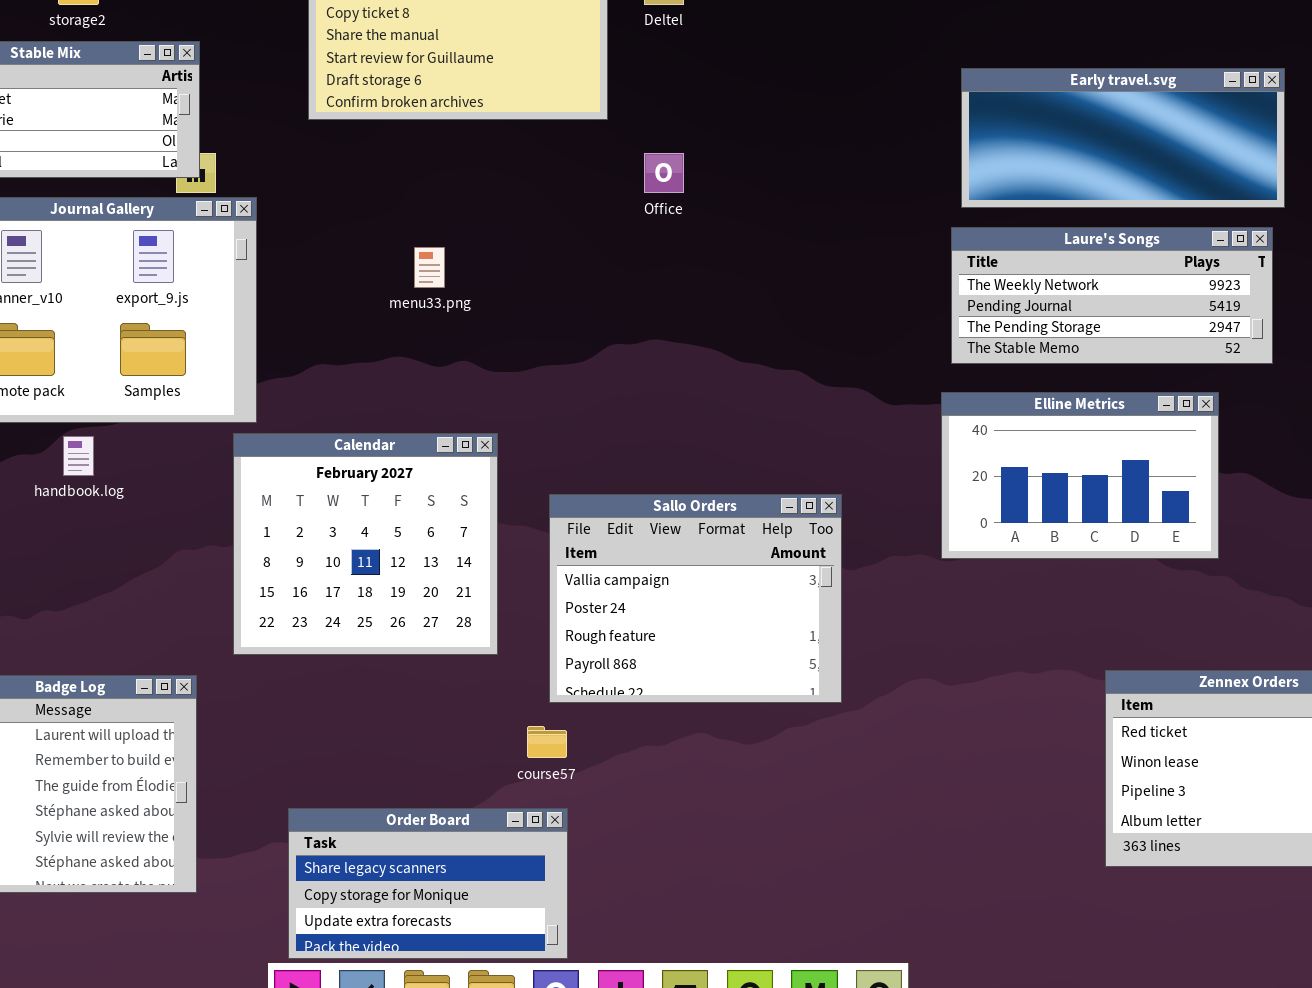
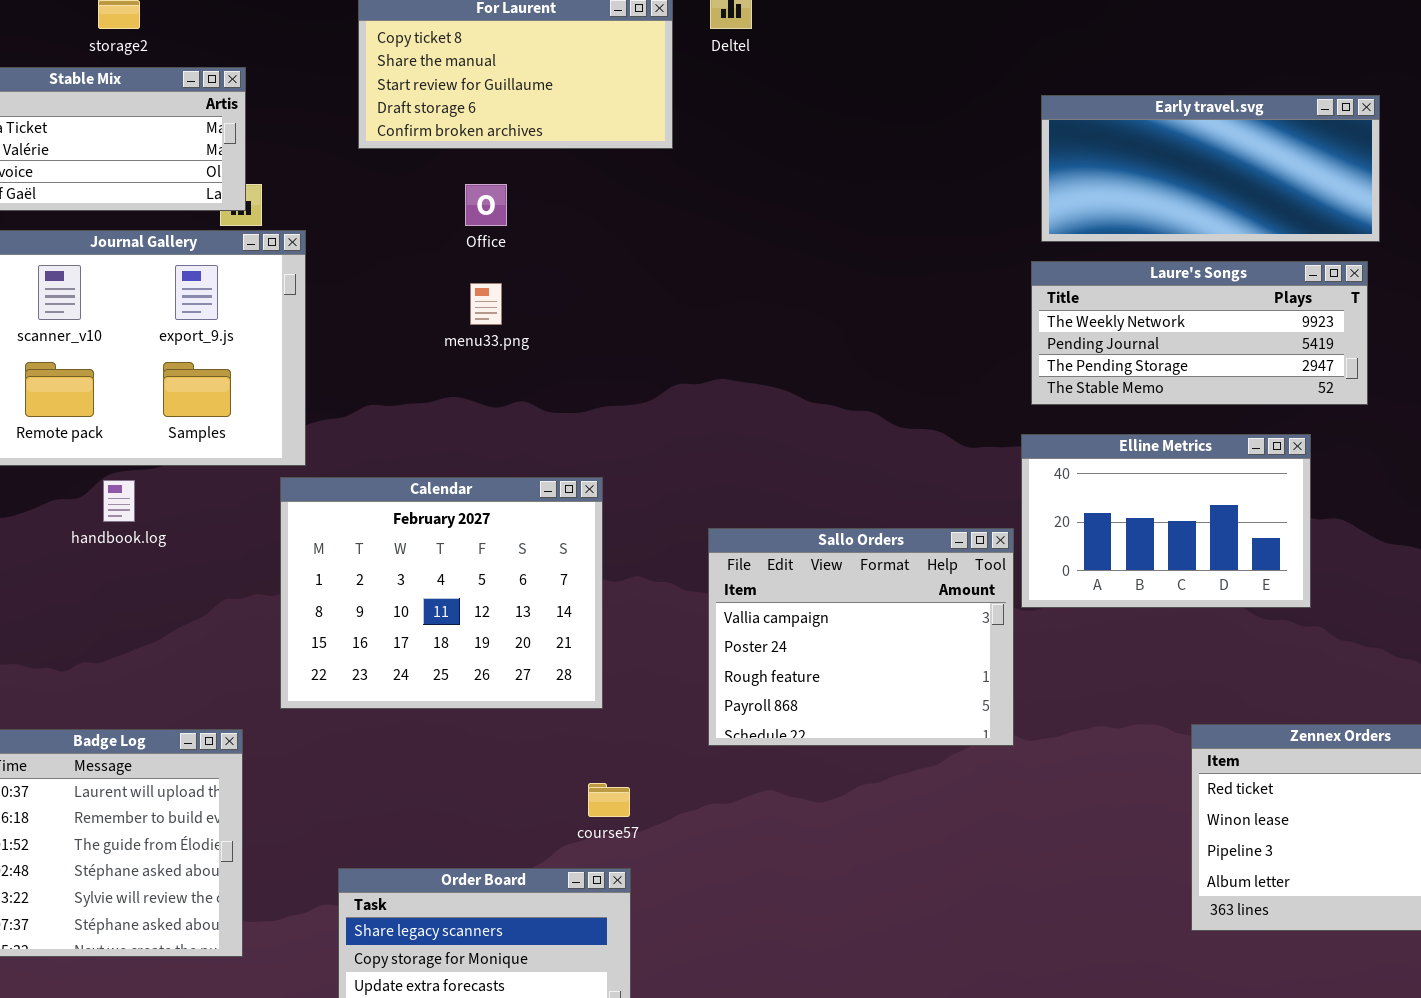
Office: [644,153,684,193] -> [465,184,507,226], moved
Calendar: [233,433,498,655] -> [280,477,603,709], resized
Sallo Orders: [549,494,842,703] -> [708,528,1014,746], moved

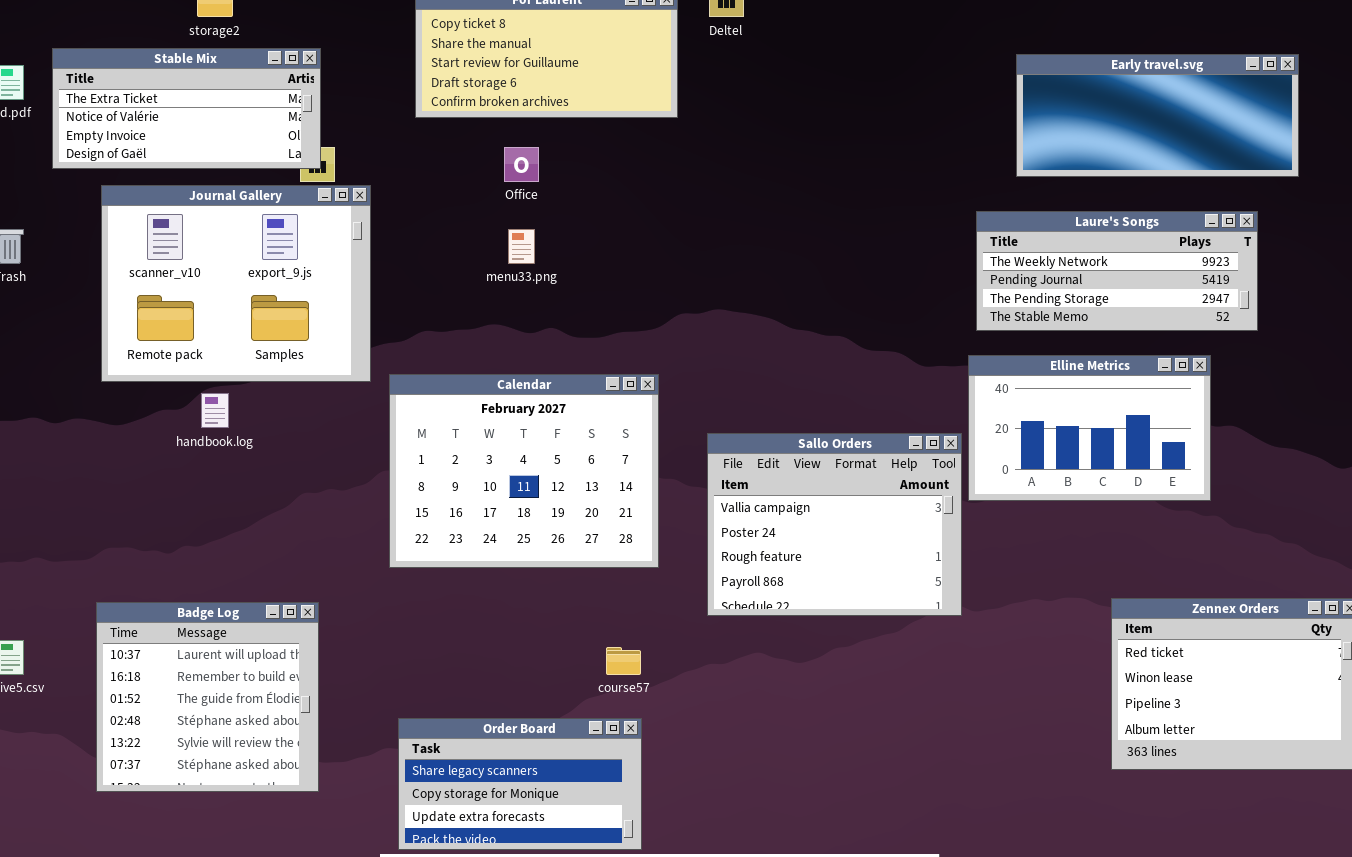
Early travel.svg: [1041,95,1380,242] -> [1016,54,1299,177], moved
Calendar: [280,477,603,709] -> [389,374,659,568], moved

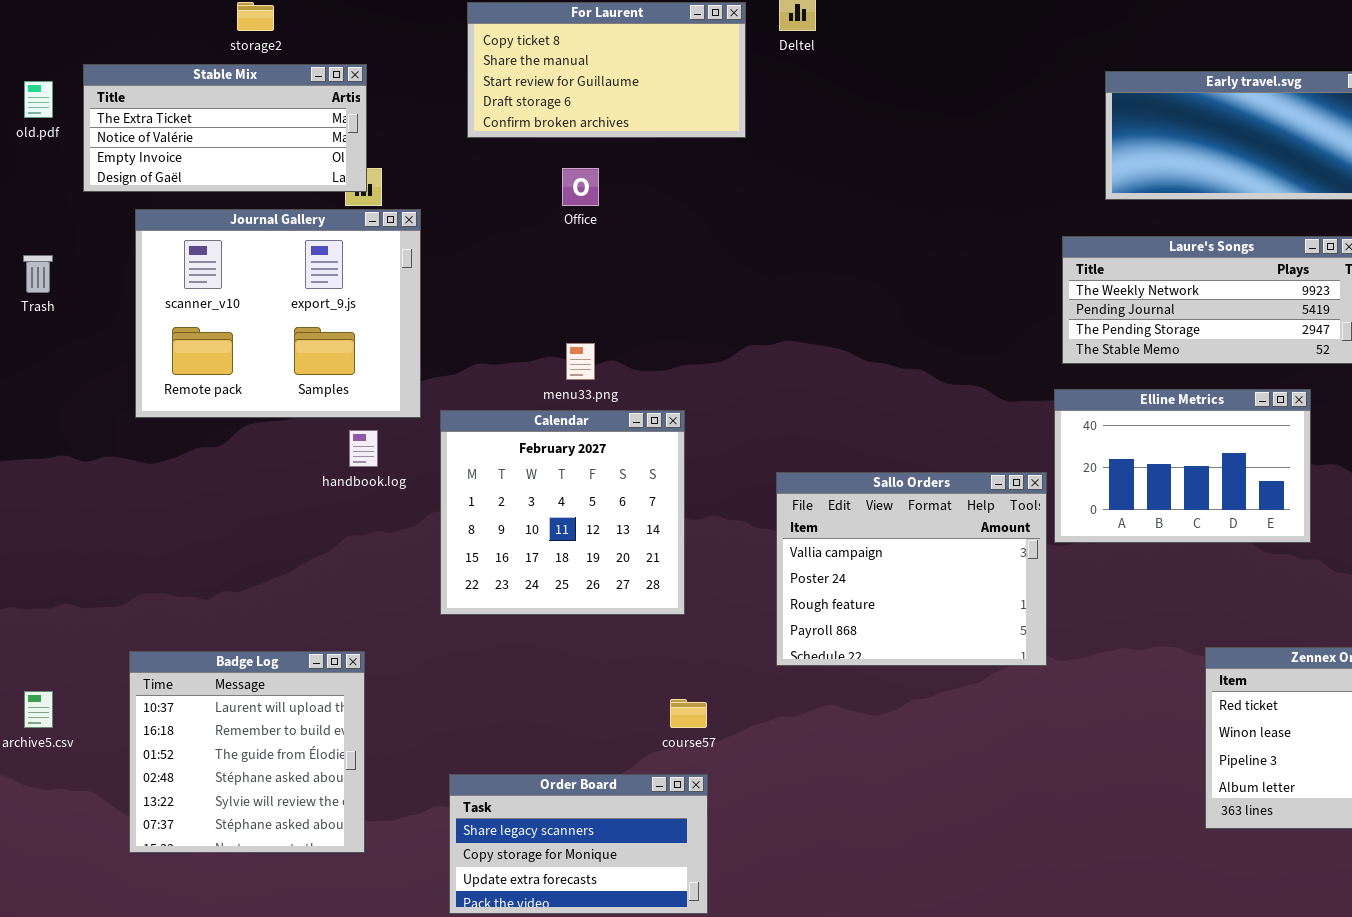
menu33.png: [508,229,535,264] -> [566,343,595,380], moved
Calendar: [389,374,659,568] -> [440,410,685,615], resized
handbook.log: [201,393,229,428] -> [349,430,378,467], moved

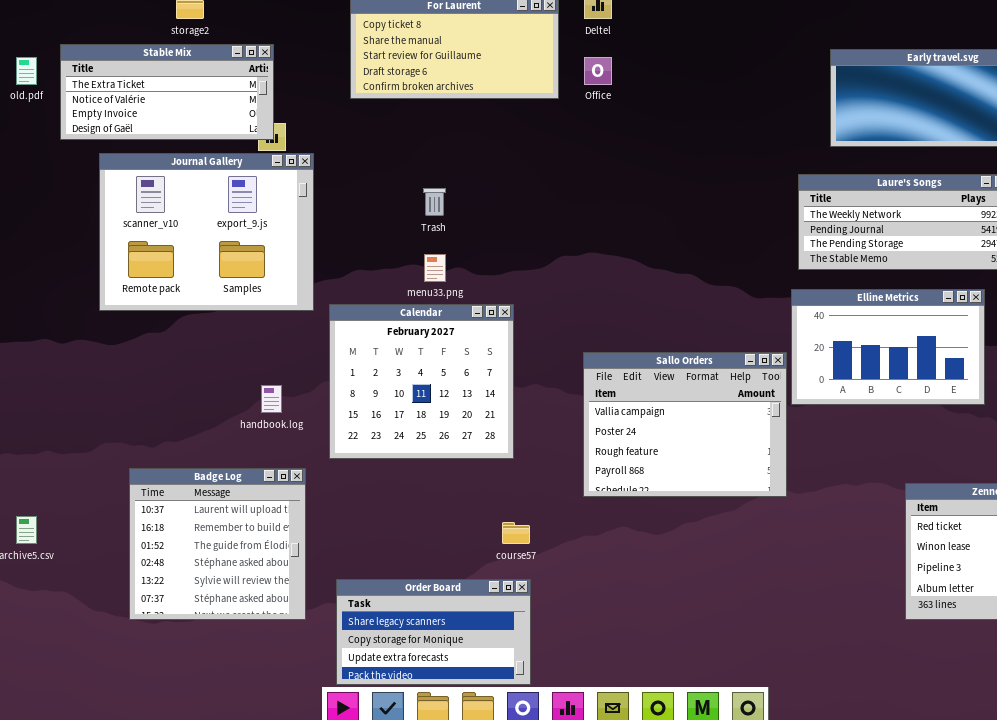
Office: [562,168,599,206] -> [584,57,612,85], moved
Trash: [23,255,53,293] -> [423,188,446,216], moved
handbook.log: [349,430,378,467] -> [261,385,282,413], moved
Badge Log: [129,651,365,853] -> [129,468,306,620], moved

